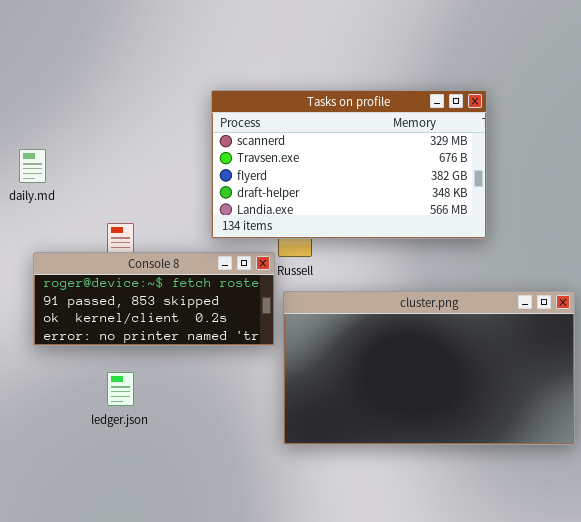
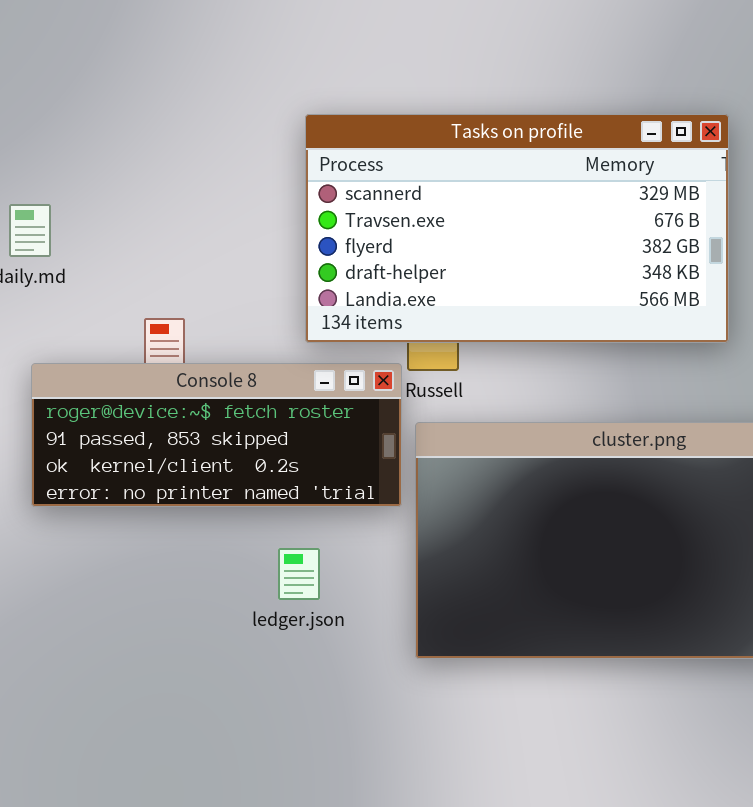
ledger.json: [107,372,134,406] -> [278,548,320,600], moved

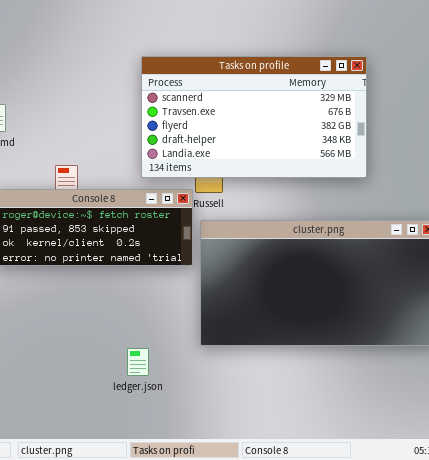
ledger.json: [278,548,320,600] -> [127,348,149,376], moved

